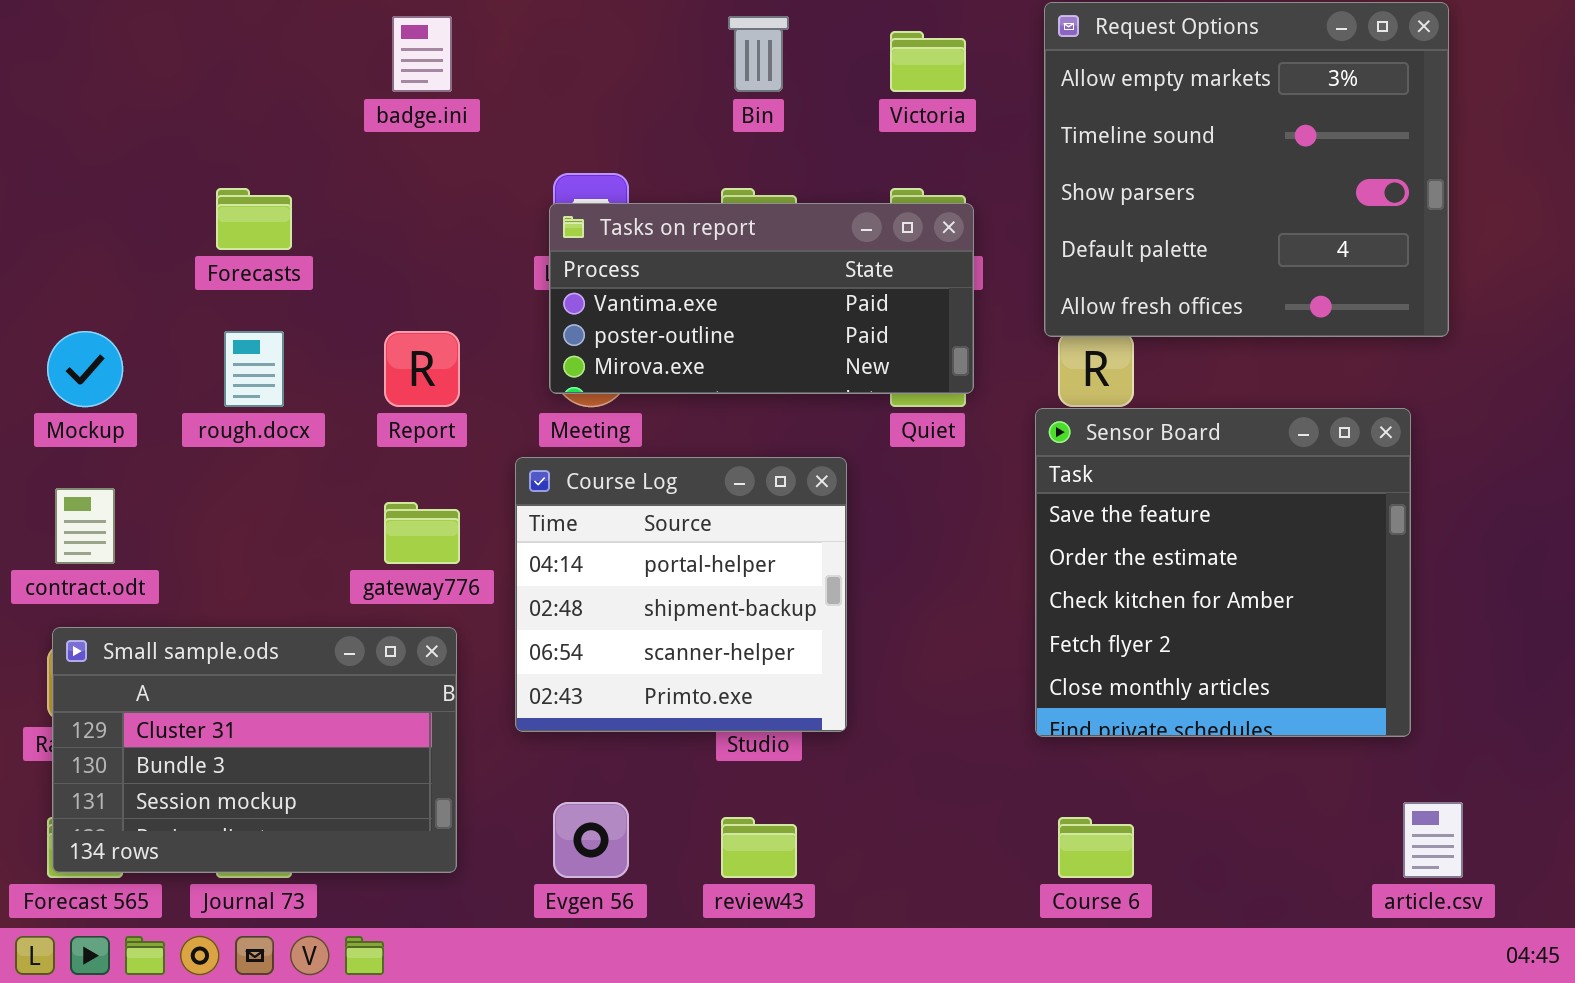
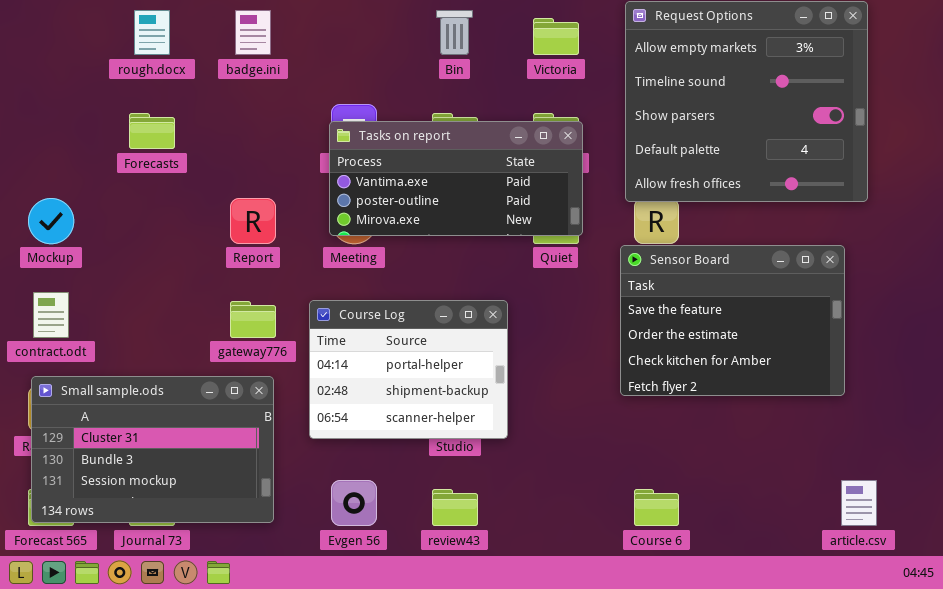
rough.docx: [224,331,284,407] -> [134,10,170,55], moved
Sensor Board: [1035,408,1411,737] -> [620,245,845,396], resized
Course Log: [515,457,847,732] -> [309,300,508,439], resized

